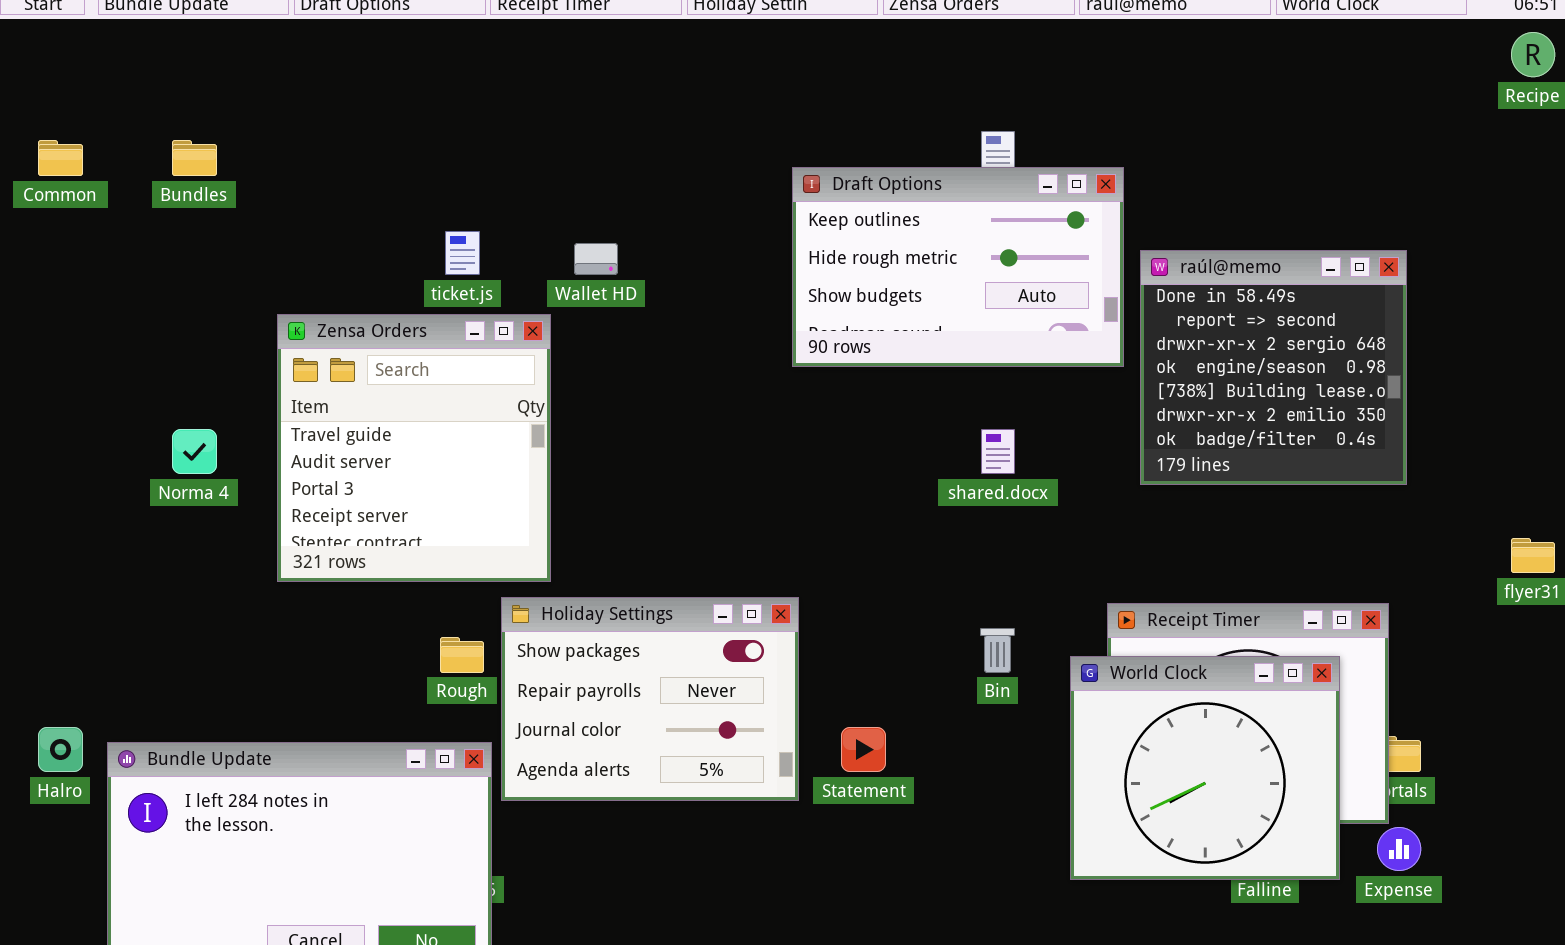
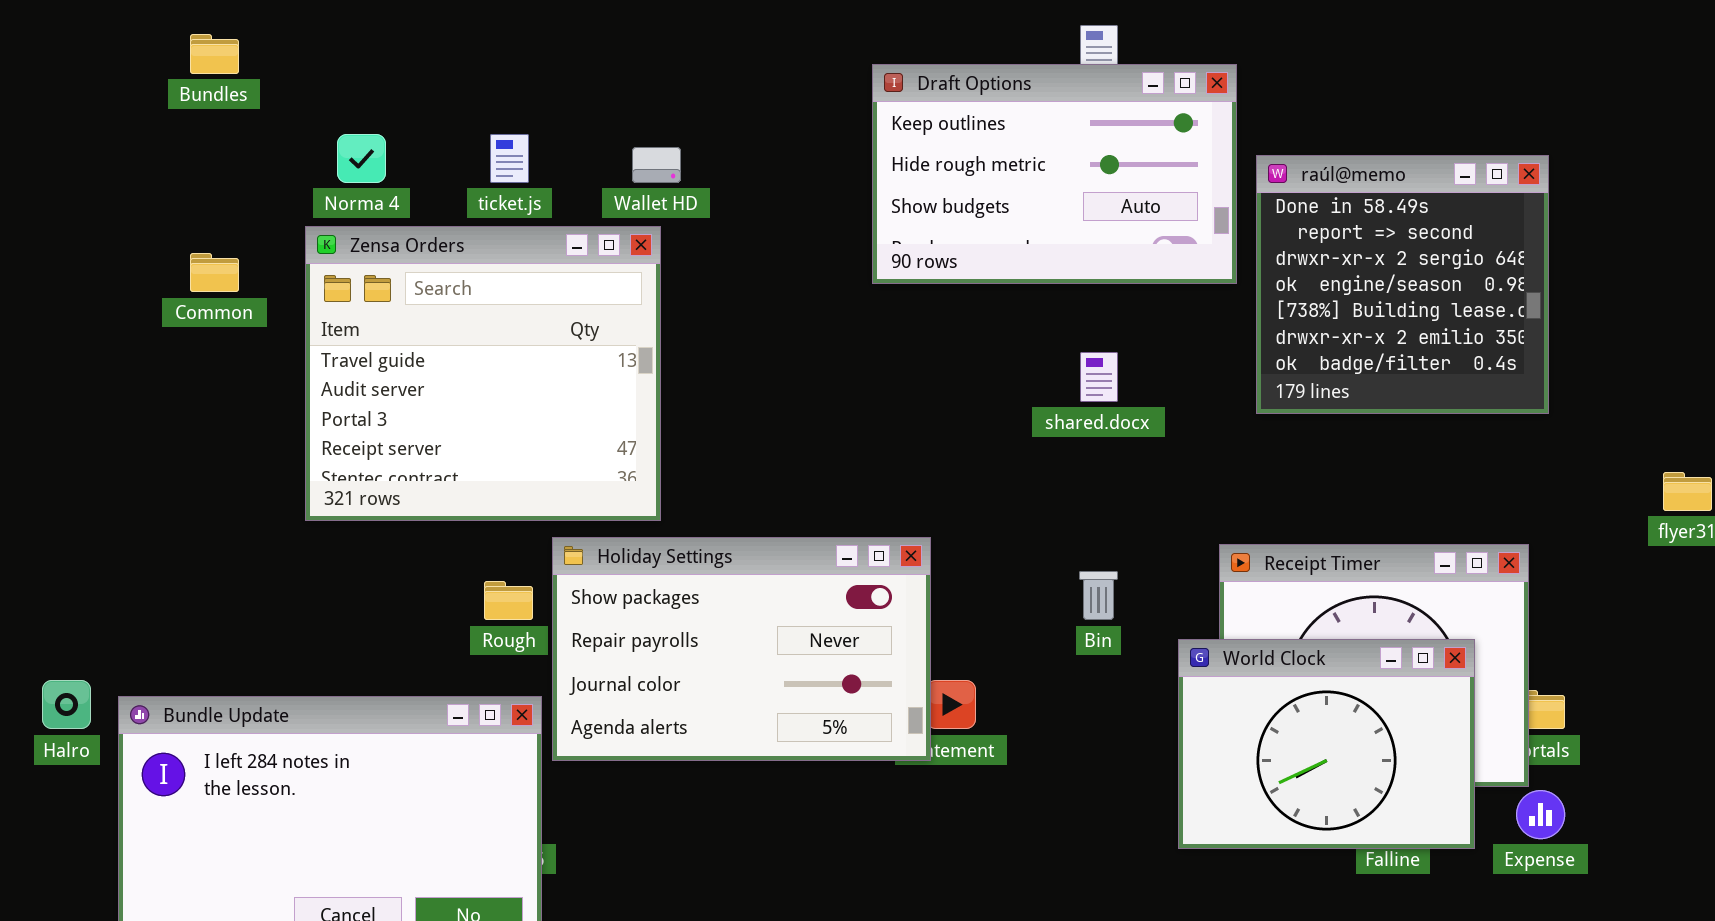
Common: [38,140,83,176] -> [190,253,239,292], moved
Zensa Orders: [277,314,551,582] -> [305,226,661,521], resized
Norma 4: [172,429,217,474] -> [337,134,386,183], moved
Holiday Settings: [501,597,799,801] -> [552,537,931,761], resized
World Clock: [1070,656,1340,880] -> [1178,639,1475,849], resized

